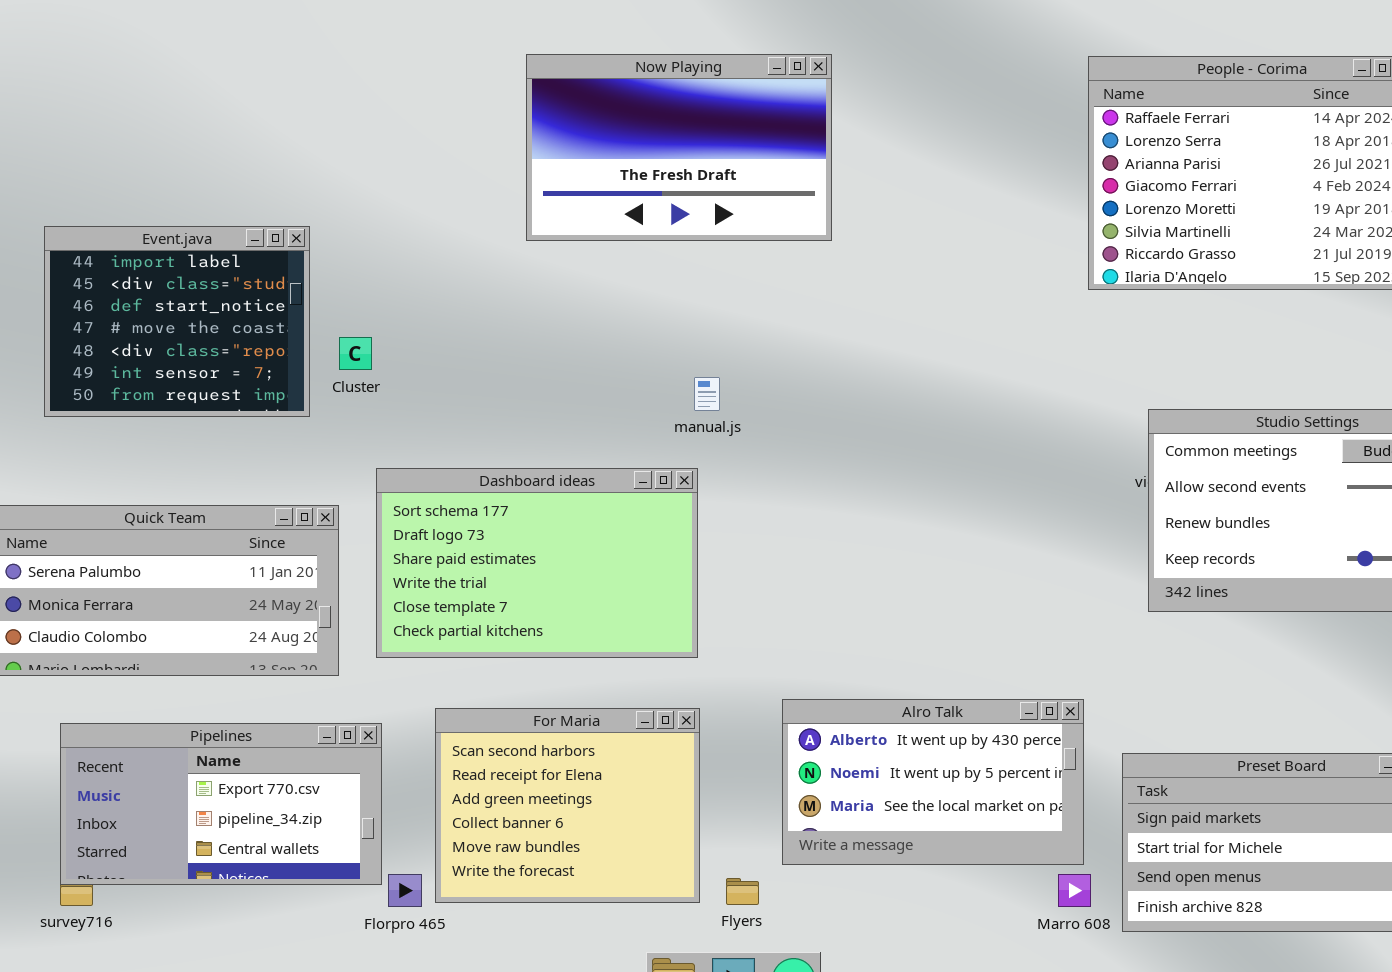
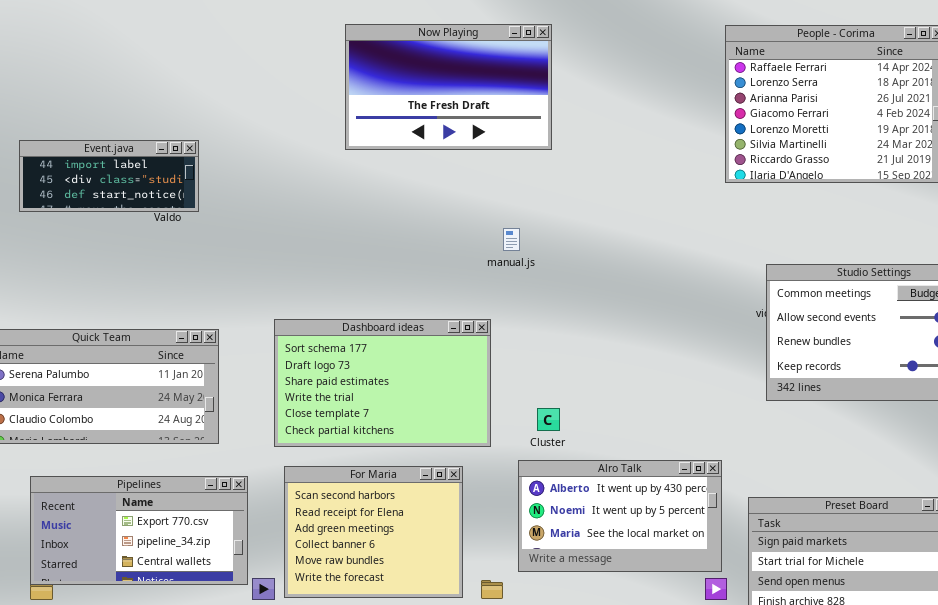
Event.java: [44,226,310,417] -> [19,140,199,212], resized
Cluster: [339,337,372,370] -> [537,408,560,431], moved
manual.js: [694,377,720,411] -> [503,228,520,251], moved
Dashboard ideas: [376,468,698,658] -> [274,319,491,447], moved

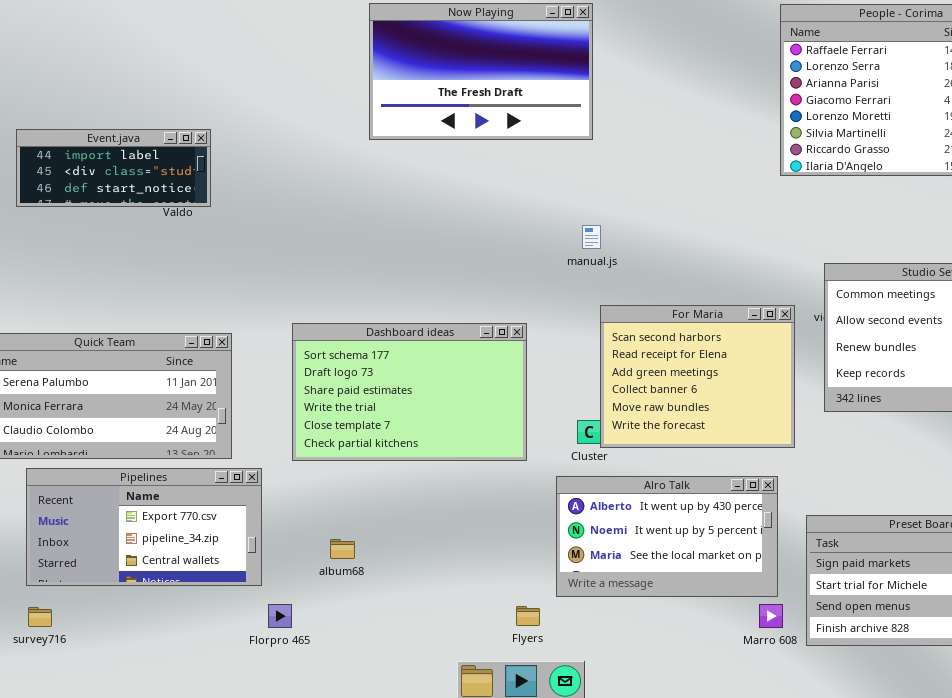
manual.js: [503,228,520,251] -> [582,225,601,249], moved
For Maria: [284,466,463,598] -> [600,305,795,448], moved
Pipelines: [30,476,248,585] -> [26,468,262,586], moved

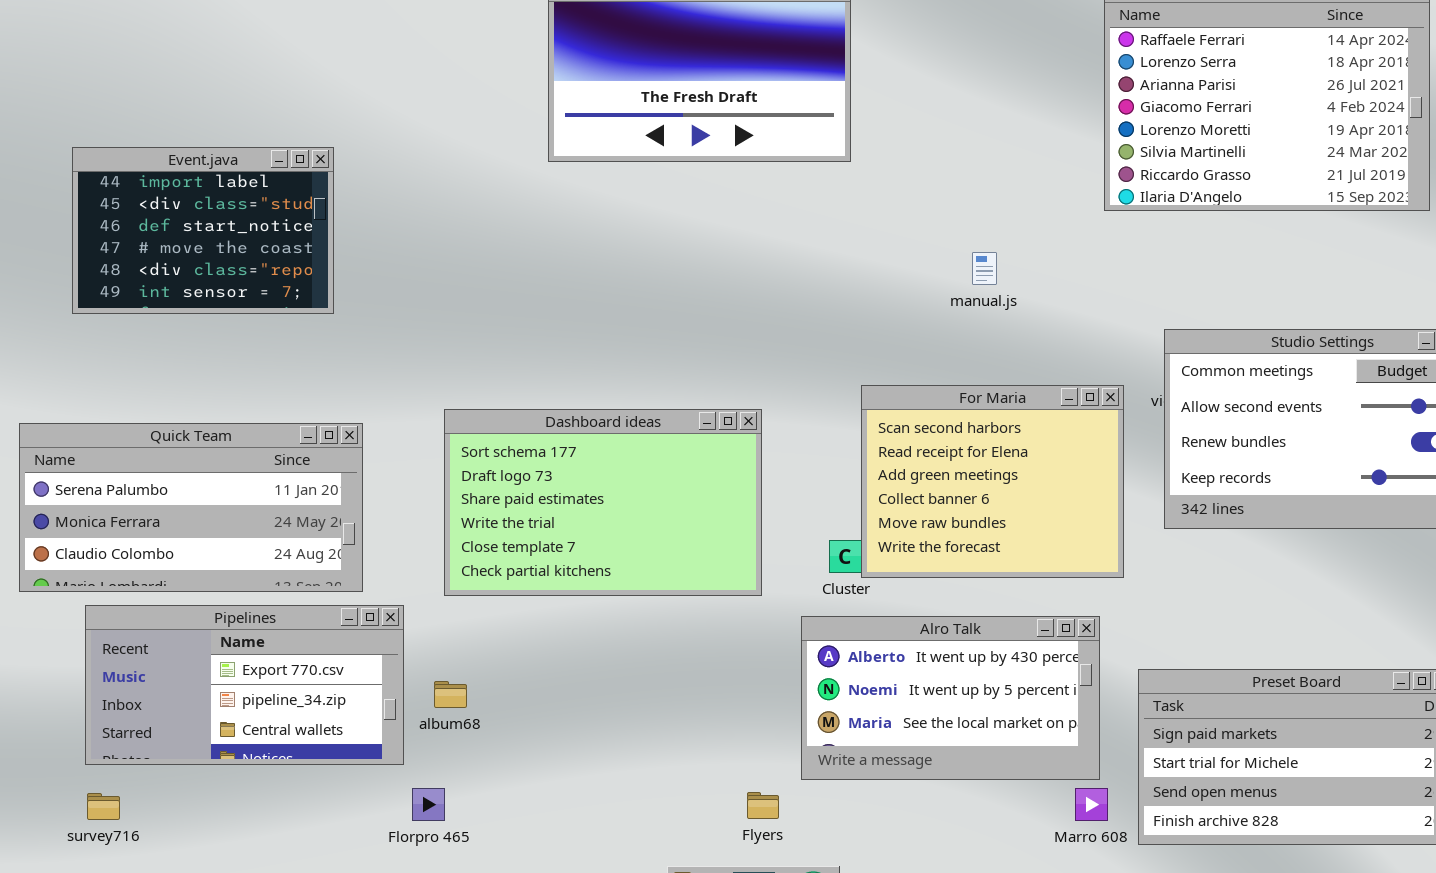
Event.java: [16,129,211,207] -> [72,147,334,314], resized
manual.js: [582,225,601,249] -> [972,252,997,285], moved
album68: [330,539,355,559] -> [434,681,467,708], moved

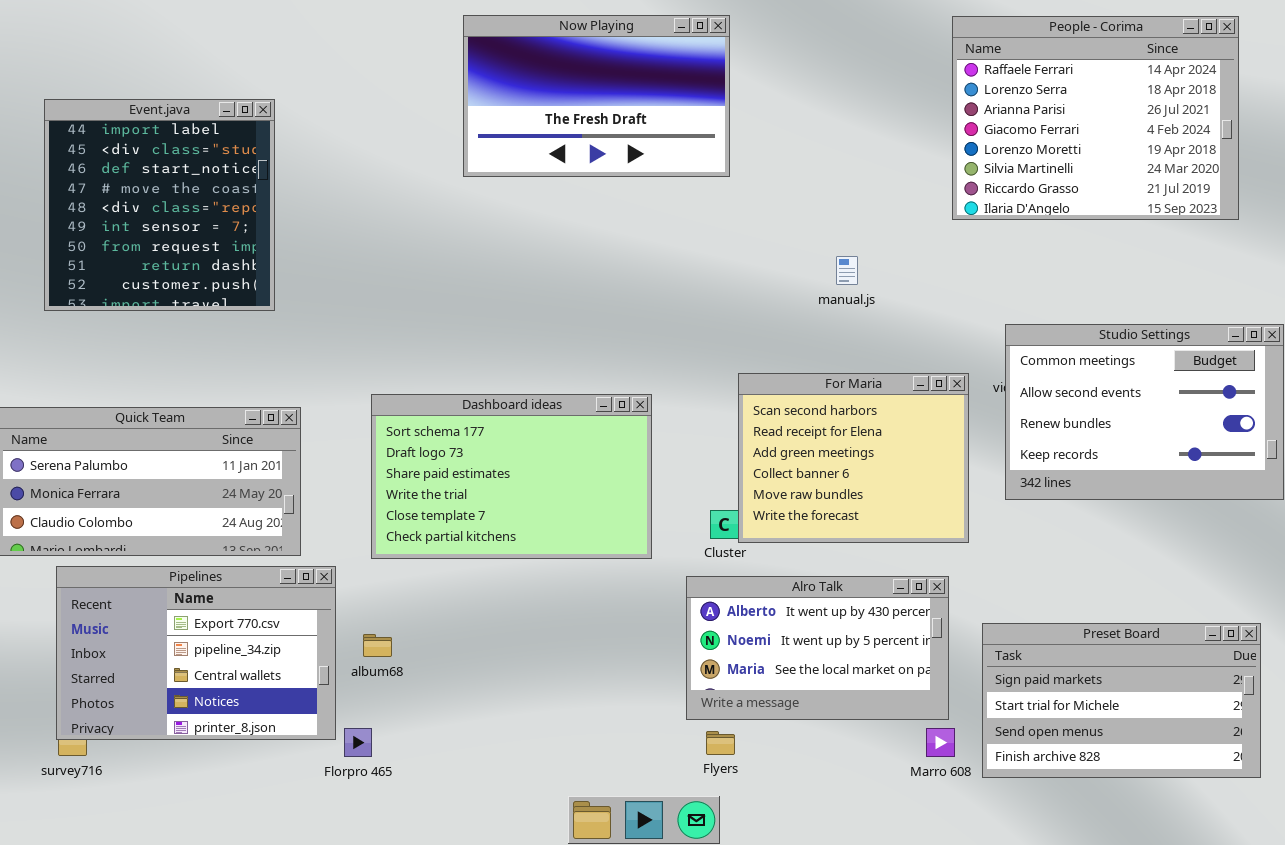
Event.java: [72,147,334,314] -> [44,99,275,311], resized
Pipelines: [85,605,404,765] -> [56,566,336,740], resized
Flyers: [747,792,779,819] -> [706,731,735,755], moved

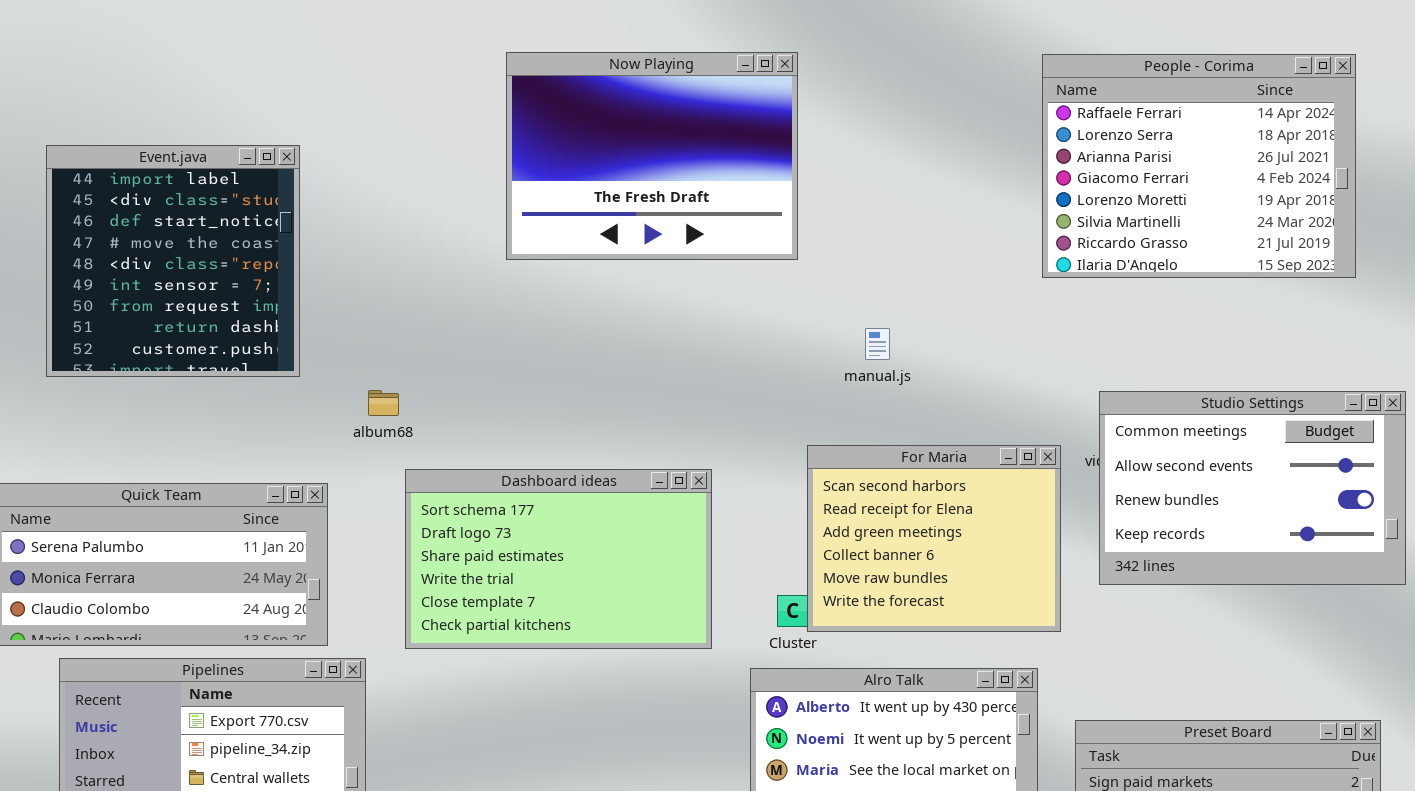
Now Playing: [463,15,730,177] -> [506,52,798,260], resized
manual.js: [836,256,858,285] -> [865,328,890,360], moved
album68: [363,634,392,657] -> [368,390,399,416], moved

